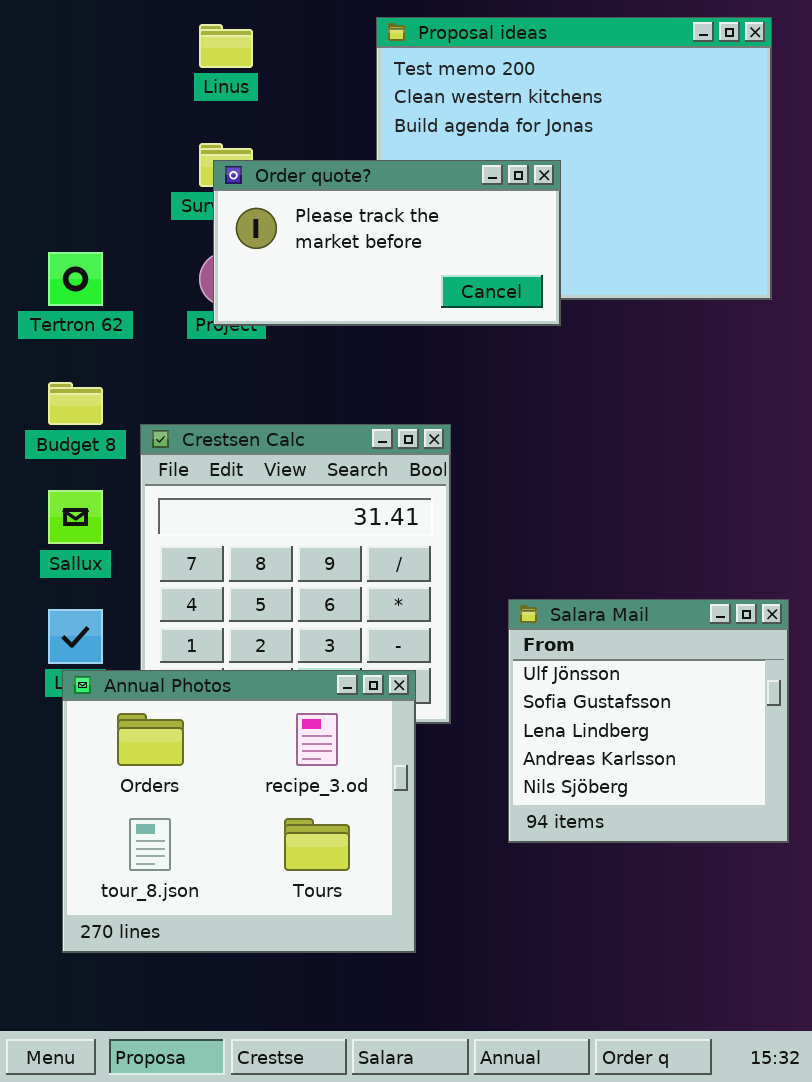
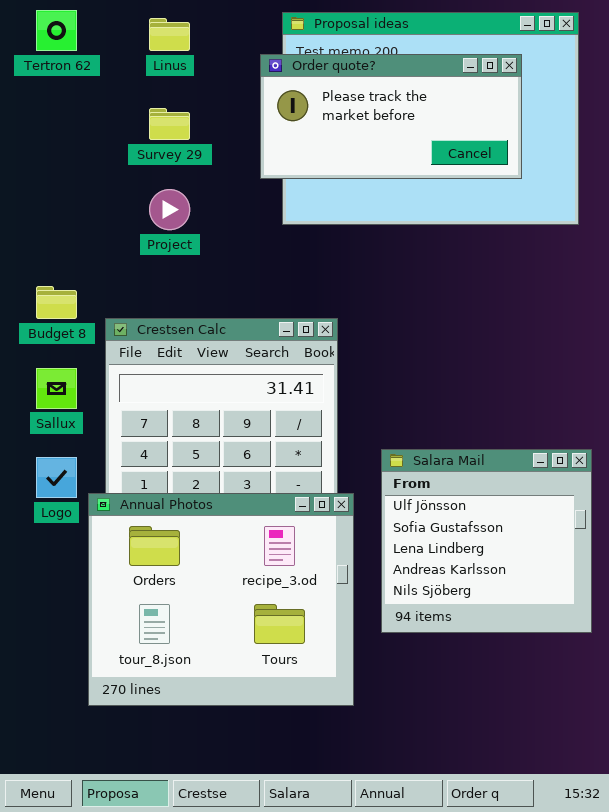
Order quote?: [213,160,561,326] -> [260,54,522,179], moved
Tertron 62: [48,252,103,306] -> [36,10,77,51], moved
Annual Photos: [62,670,416,953] -> [88,493,354,706], moved

